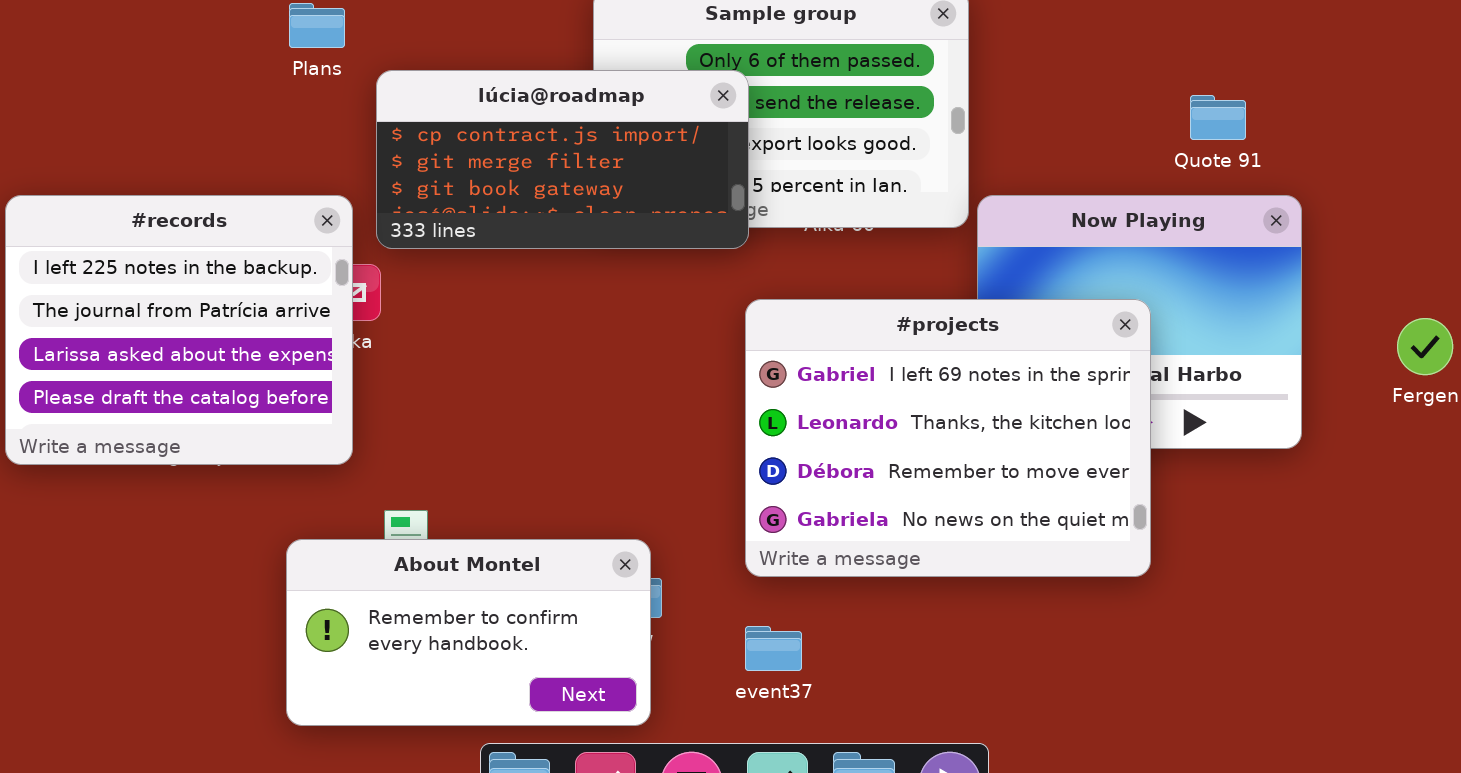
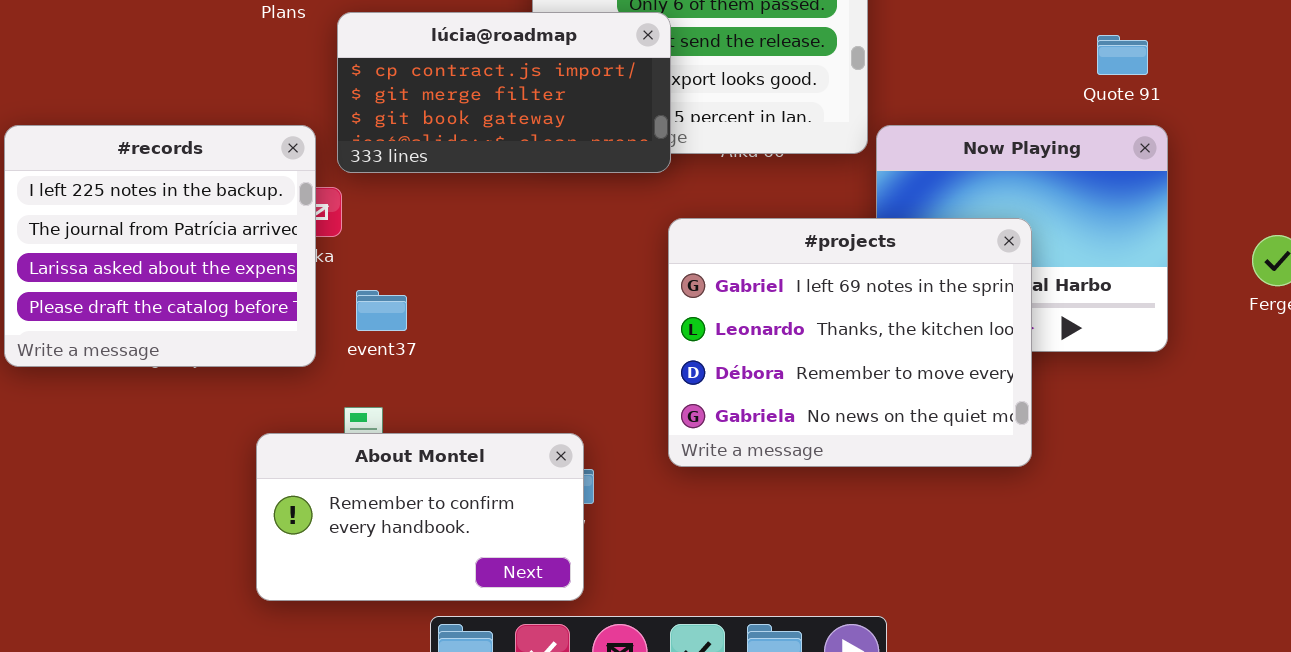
Quote 91: [1190,95,1246,140] -> [1097,35,1148,75], moved
event37: [745,626,802,671] -> [356,290,407,331], moved

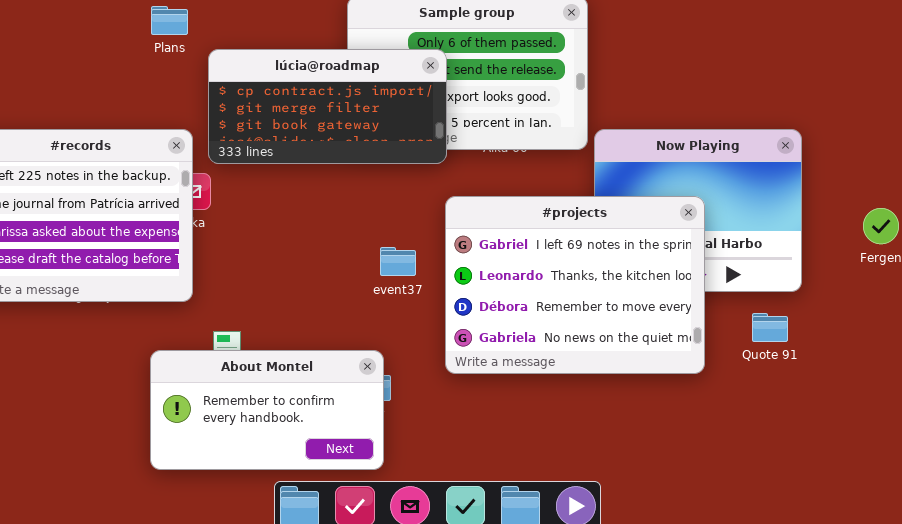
Quote 91: [1097,35,1148,75] -> [752,313,788,342], moved
event37: [356,290,407,331] -> [380,247,416,276], moved

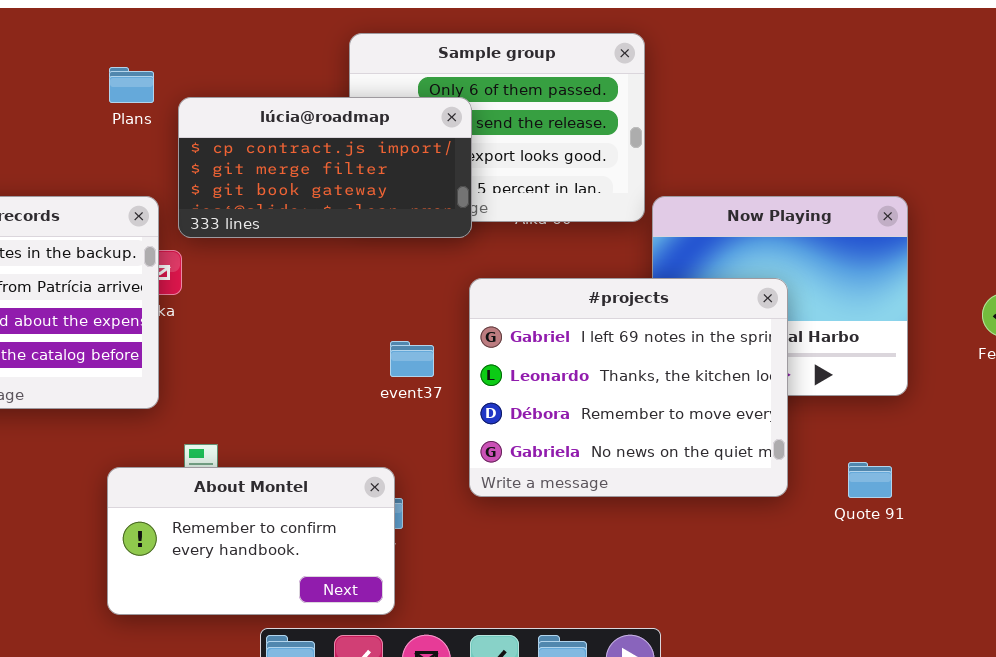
Plans: [151,6,188,35] -> [109,67,154,103], moved
Quote 91: [752,313,788,342] -> [848,462,892,498], moved

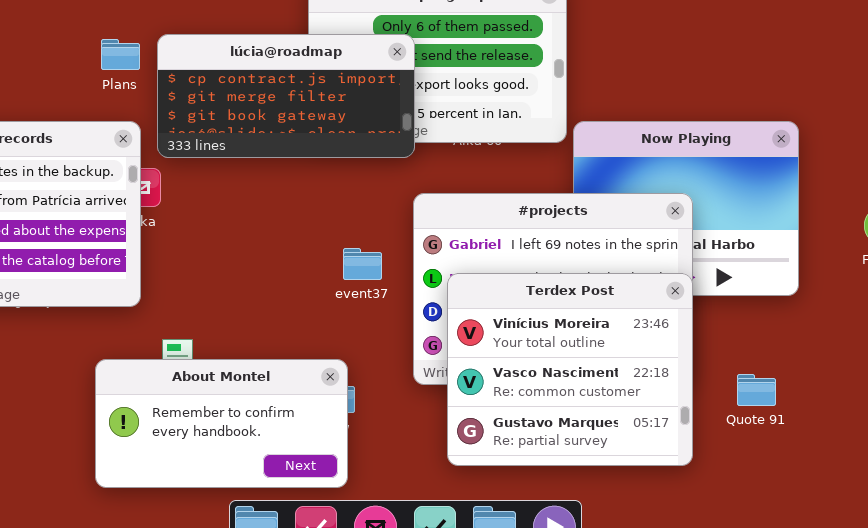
Plans: [109,67,154,103] -> [101,39,140,70], moved
Terdex Post: none -> [447,273,693,466], opened
Quote 91: [848,462,892,498] -> [737,374,776,406], moved

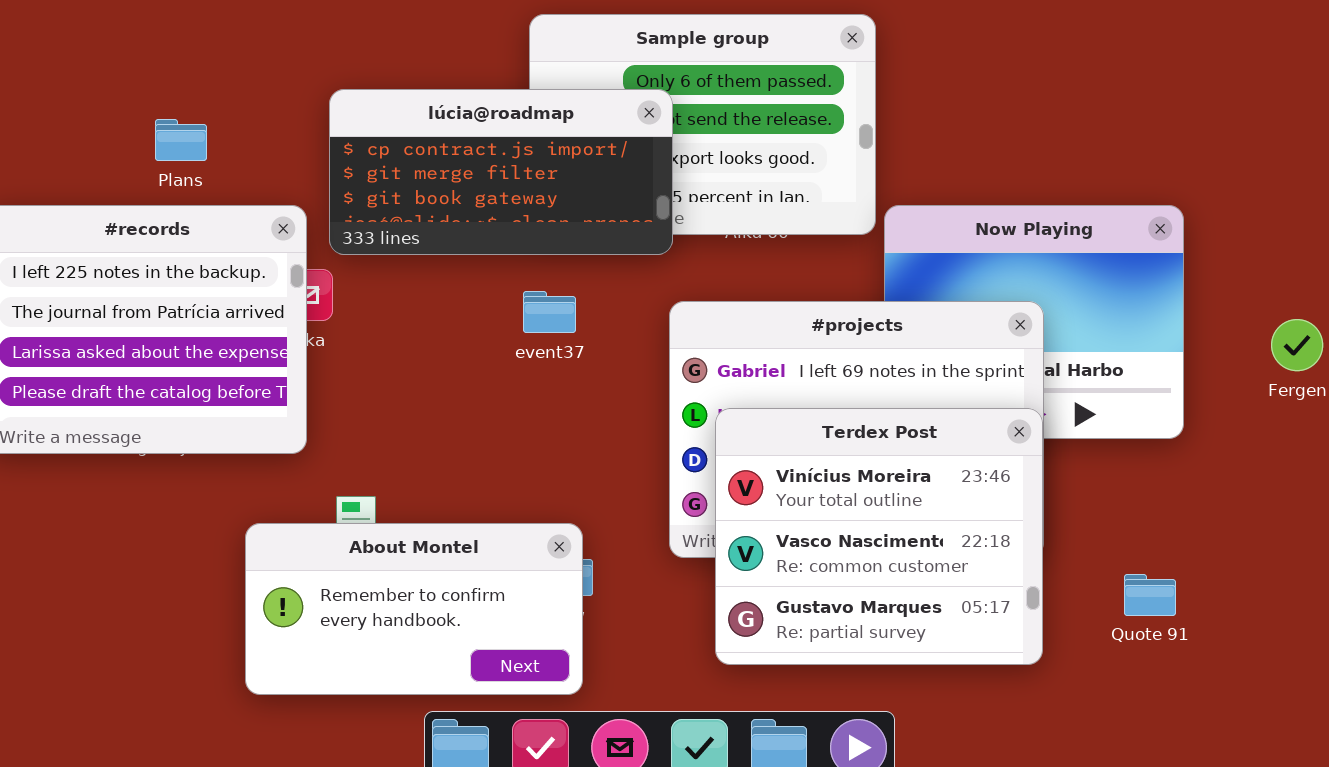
Plans: [101,39,140,70] -> [155,119,207,161], moved
event37: [343,248,382,280] -> [523,291,576,333], moved
Quote 91: [737,374,776,406] -> [1124,574,1176,616], moved

